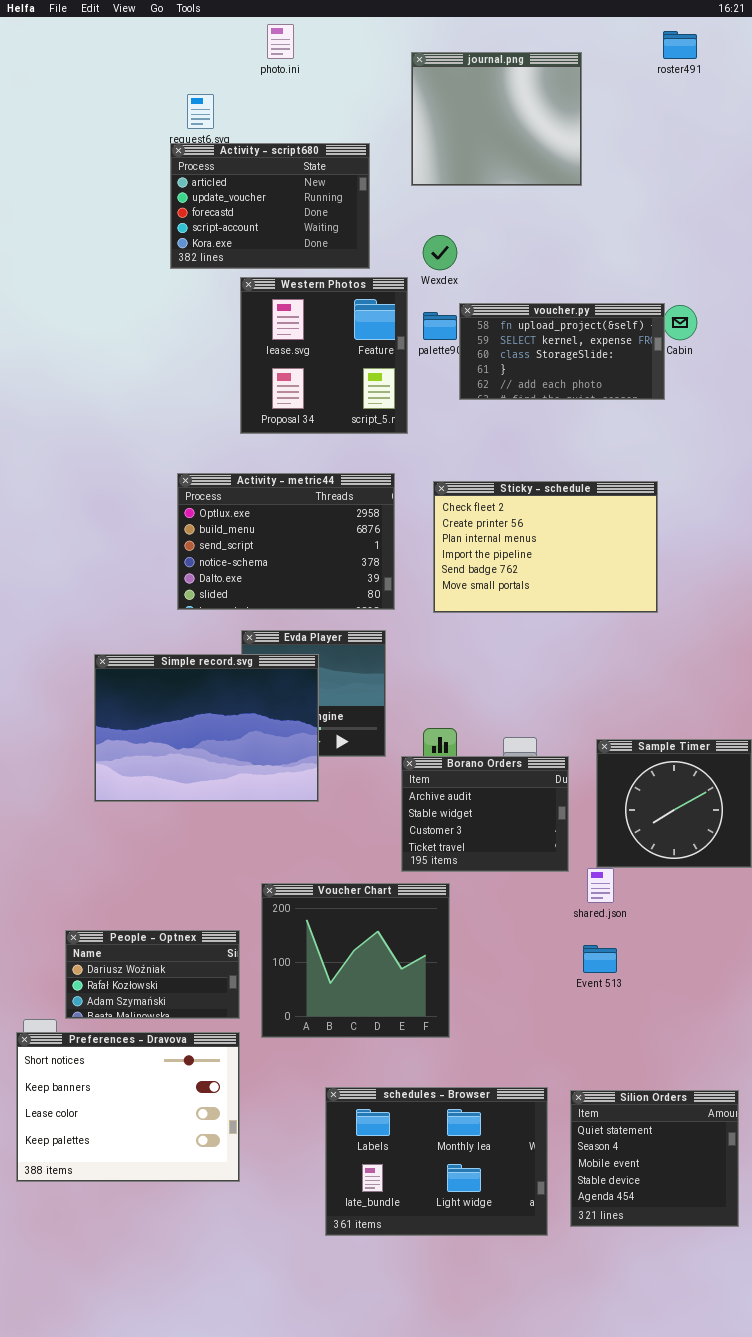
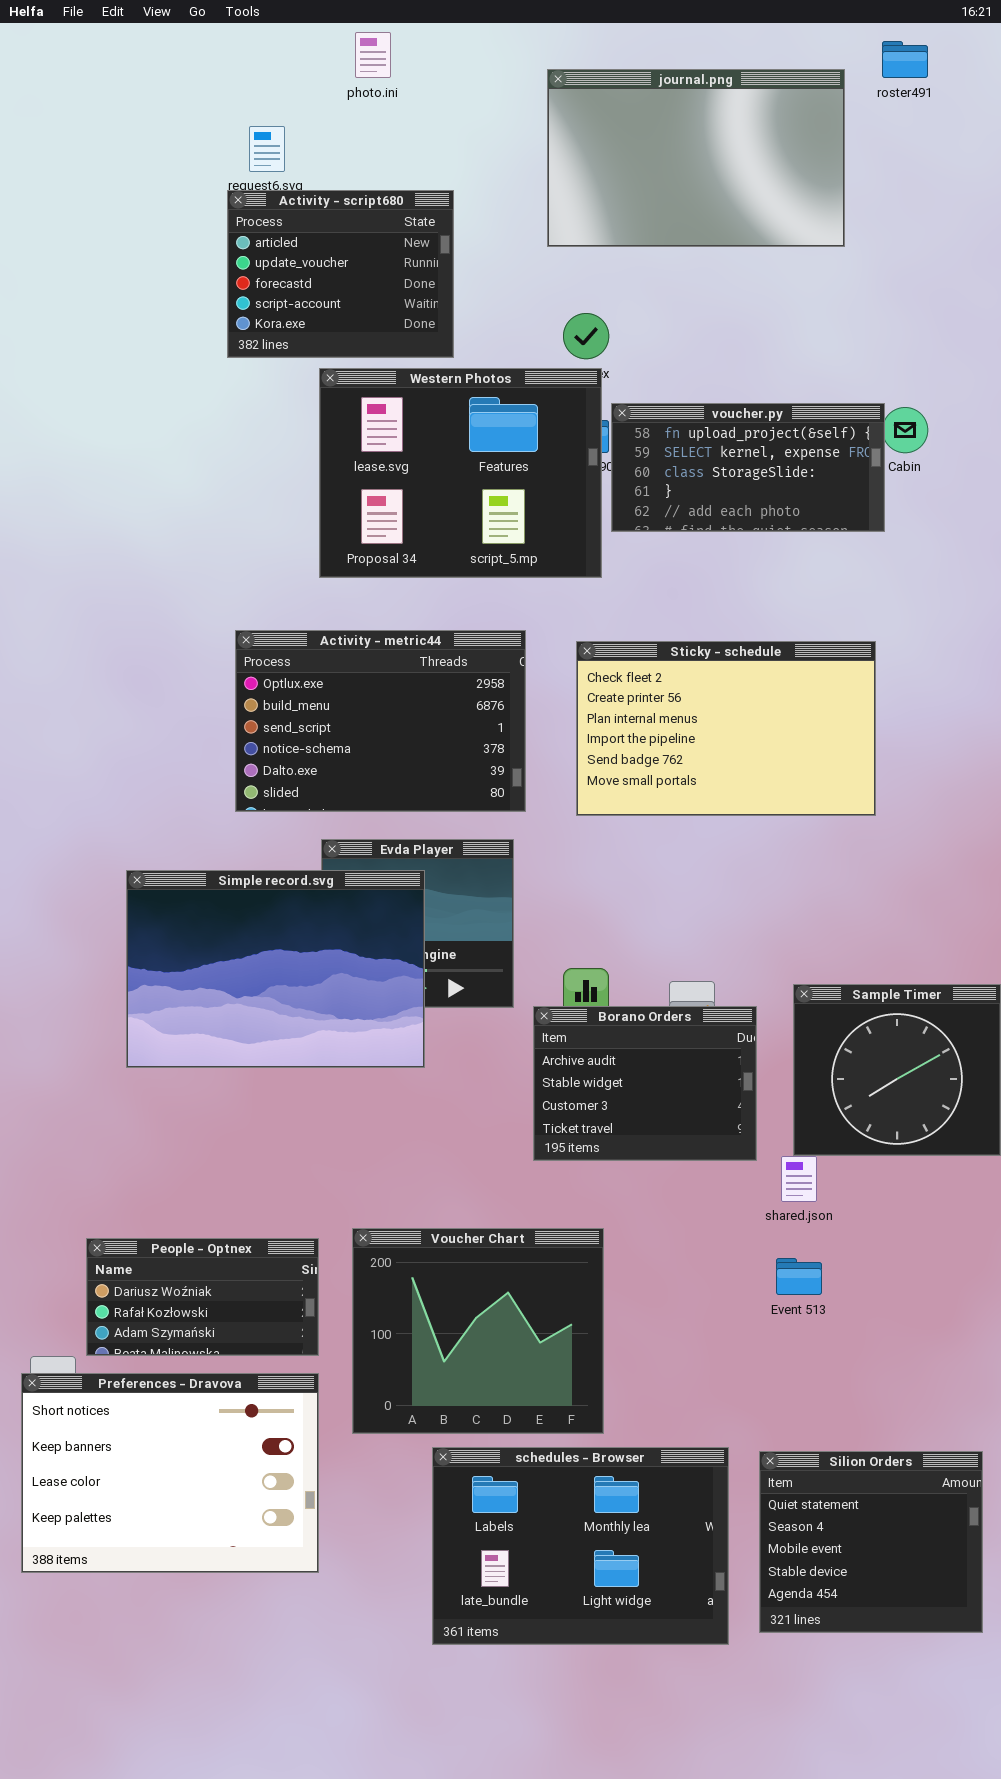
journal.png: [411,52,582,186] -> [547,69,845,247], resized
Activity - script680: [170,143,370,269] -> [227,190,454,358], resized
Western Photos: [240,277,408,434] -> [319,368,602,578], resized
Voucher Chart: [261,883,450,1038] -> [352,1228,604,1434], moved

